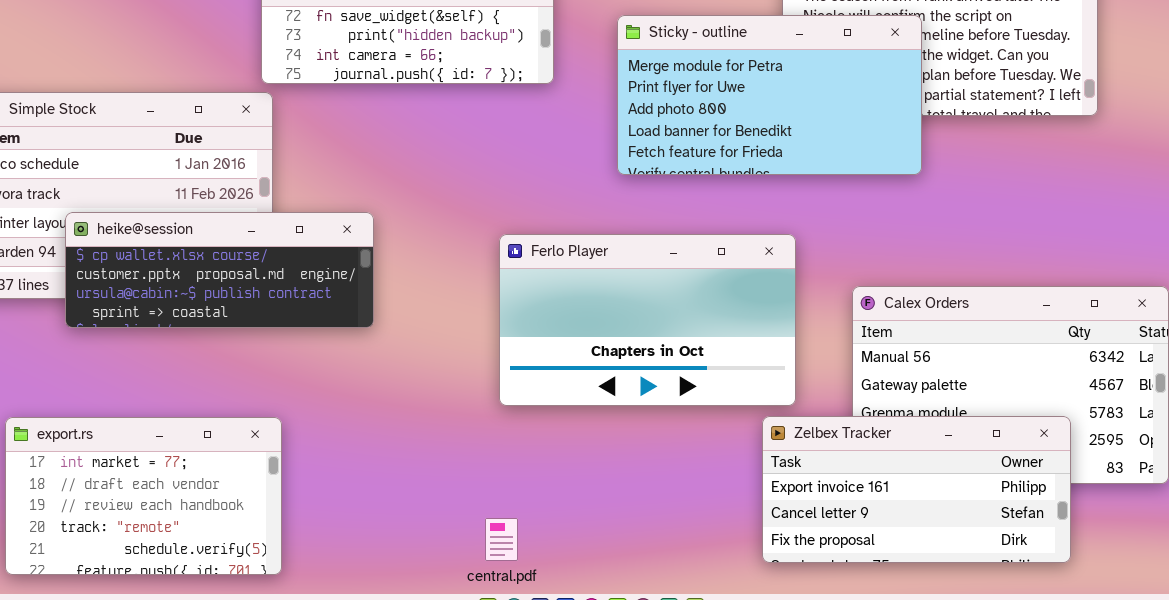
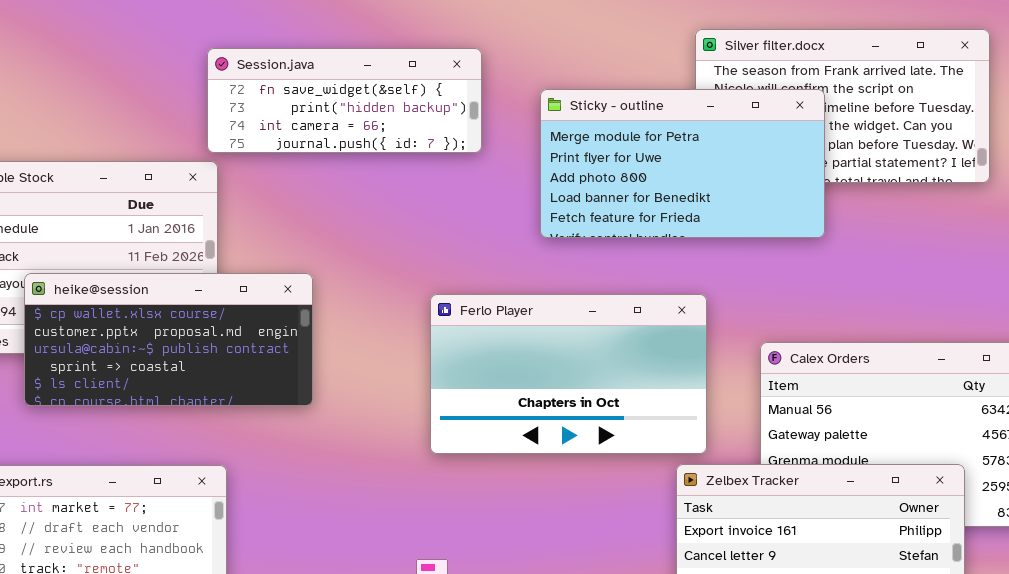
heike@session: [65,212,374,328] -> [24,273,313,406], resized

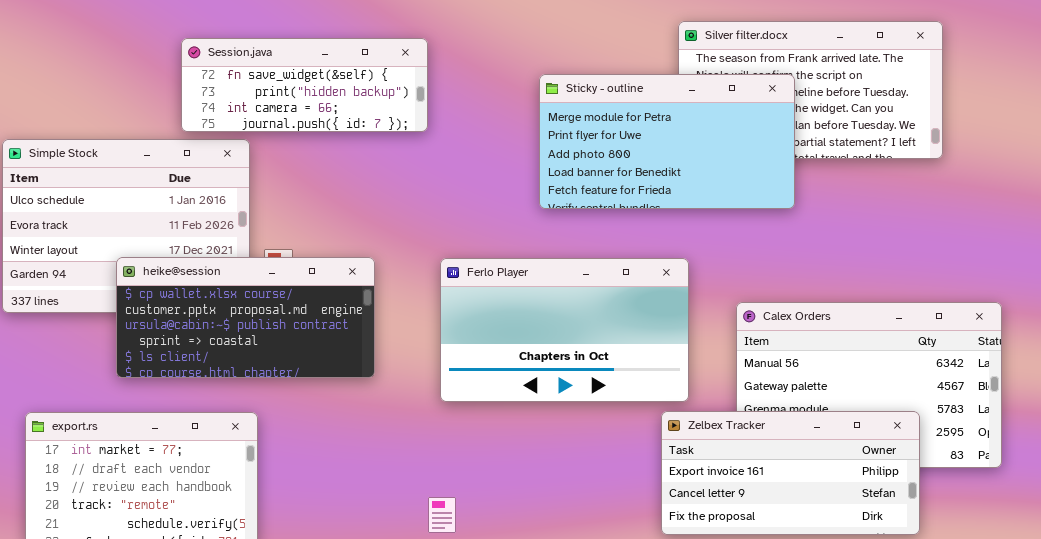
Session.java: [207,48,482,153] -> [181,38,428,132], moved
heike@session: [24,273,313,406] -> [116,257,375,378], moved

